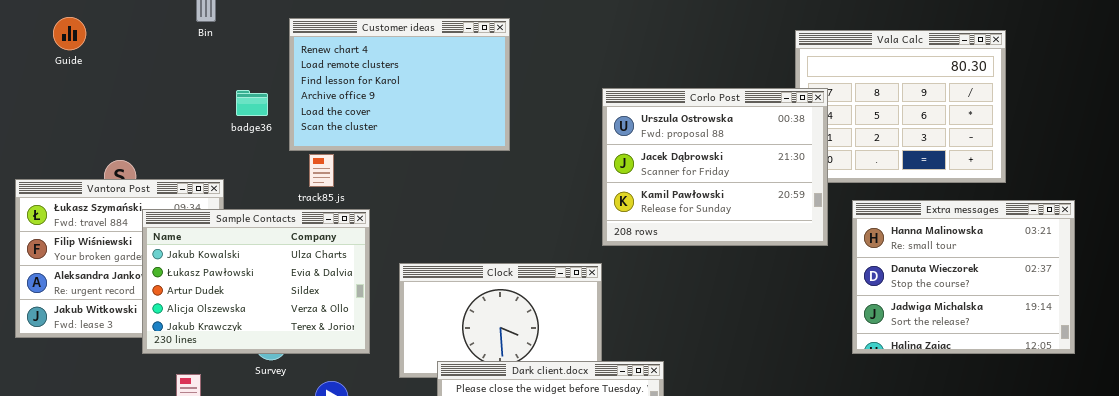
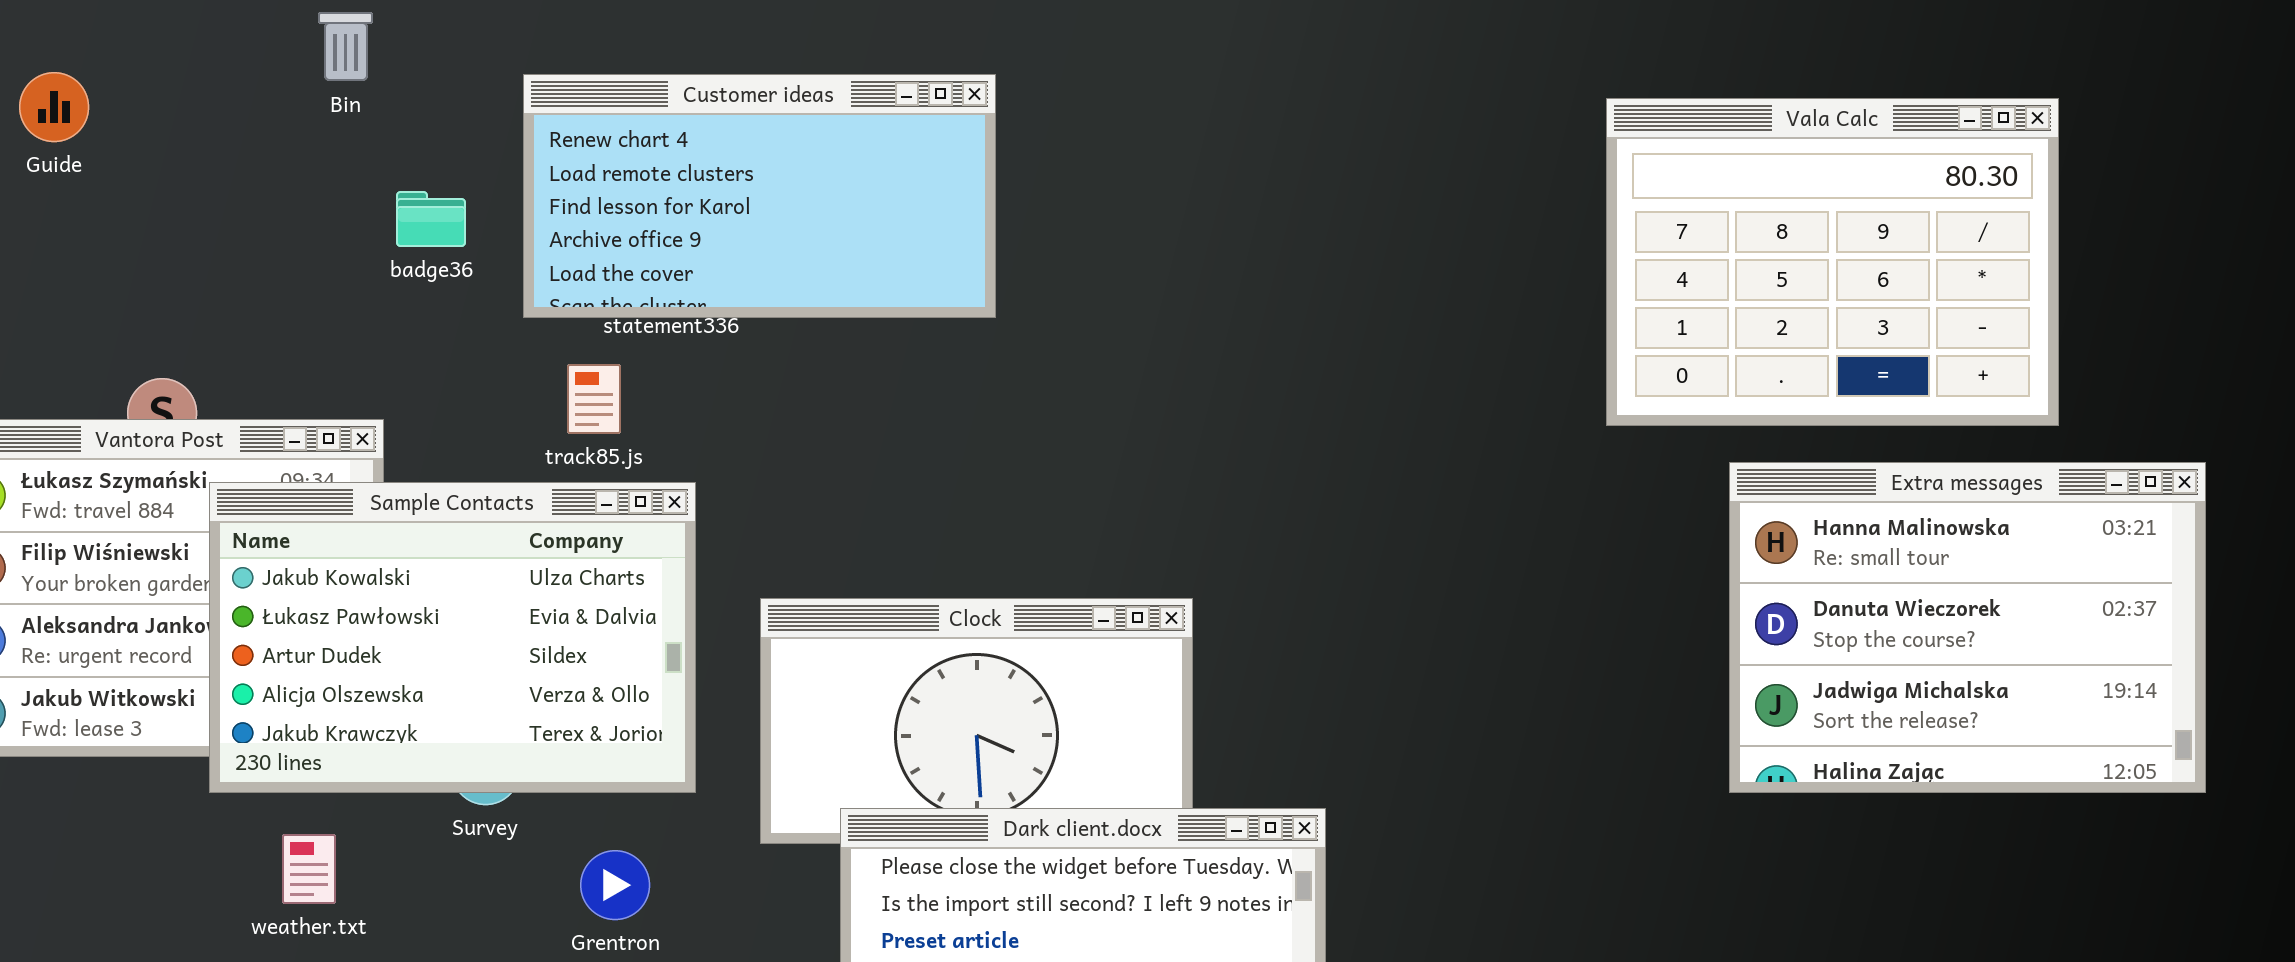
Customer ideas: [289,18,510,151] -> [523,74,996,318], resized
Corlo Post: [602,88,828,246] -> none, closed
badge36: [236,90,268,116] -> [396,191,466,247], moved

